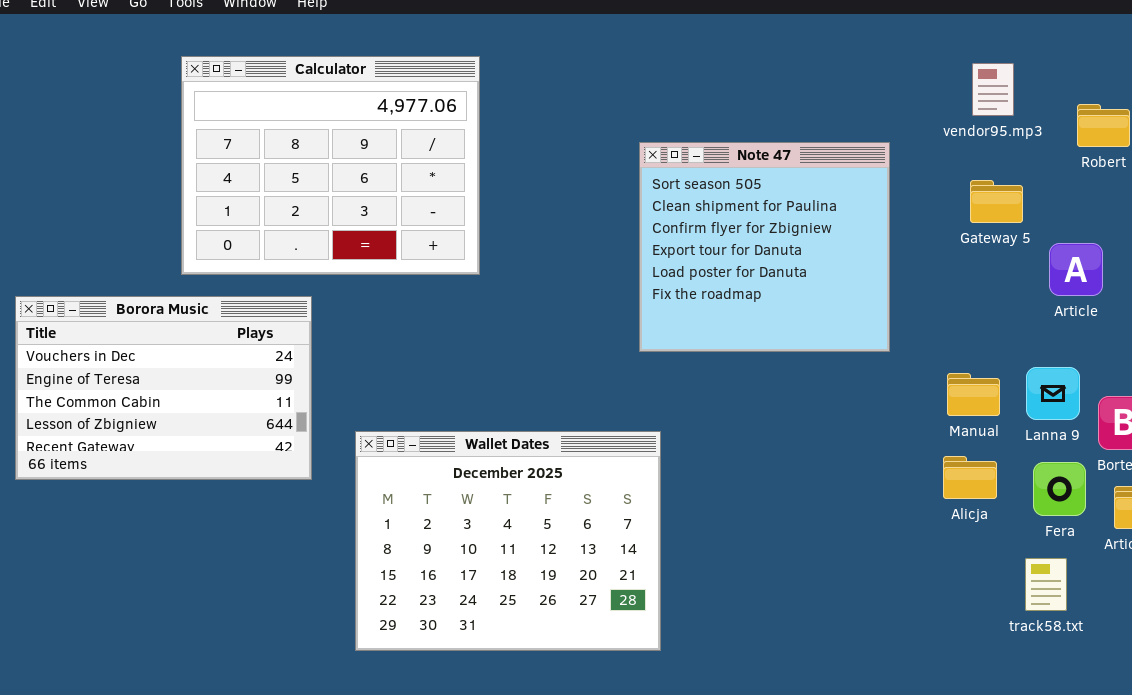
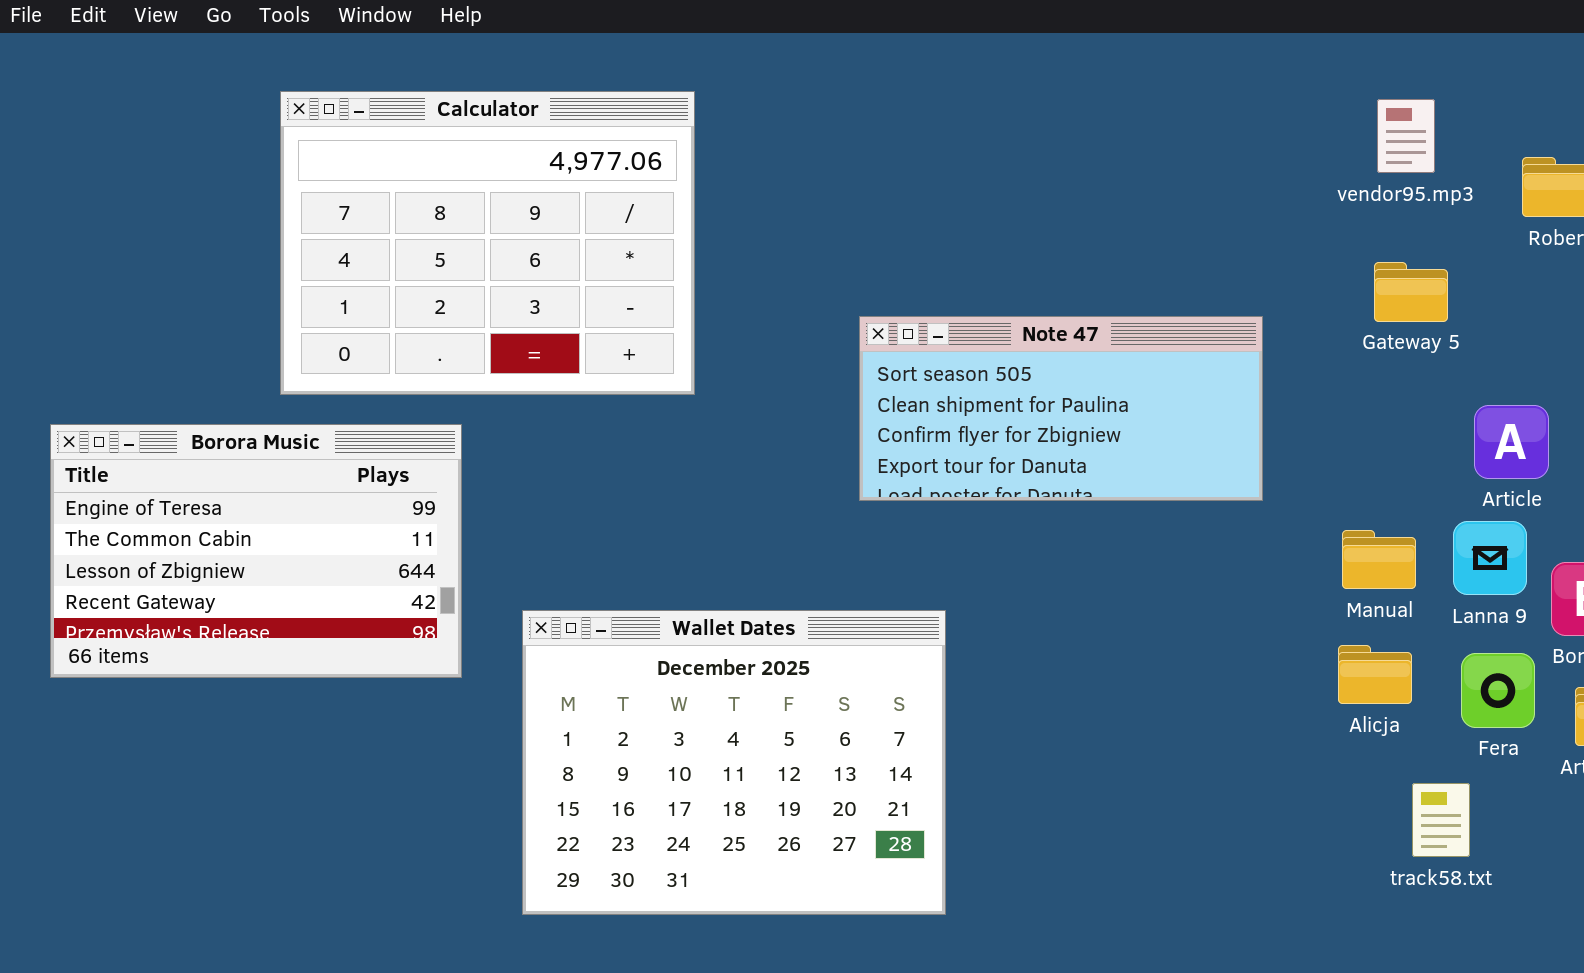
Note 47: [639,142,890,352] -> [859,316,1263,501], resized
Article: [1049,243,1103,296] -> [1474,405,1549,479], moved
Borora Music: [15,296,312,480] -> [50,424,462,678], scrolled down 1 row
track58.txt: [1025,558,1067,611] -> [1412,783,1470,857], moved

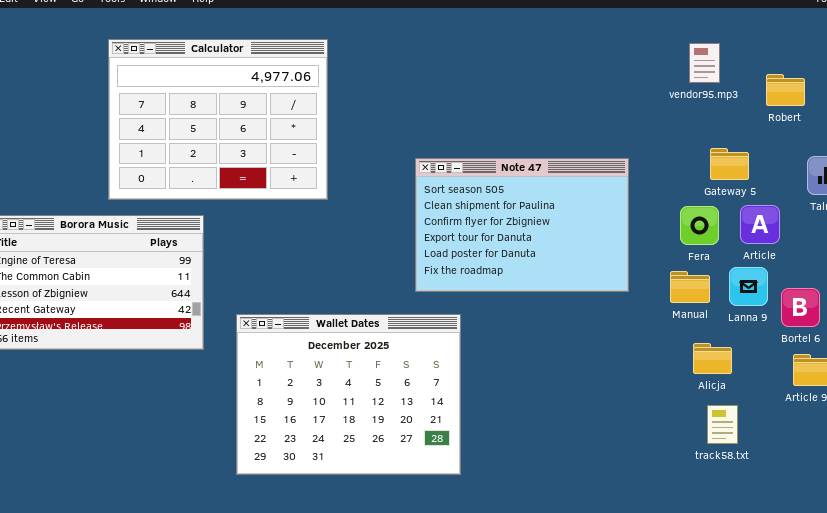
Gateway 5: [1374,262,1448,322] -> [710,148,749,180], moved
Note 47: [859,316,1263,501] -> [415,158,629,292], resized
Alicja: [1338,645,1412,704] -> [693,343,732,374], moved
Fera: [1461,653,1535,728] -> [680,206,719,245], moved

